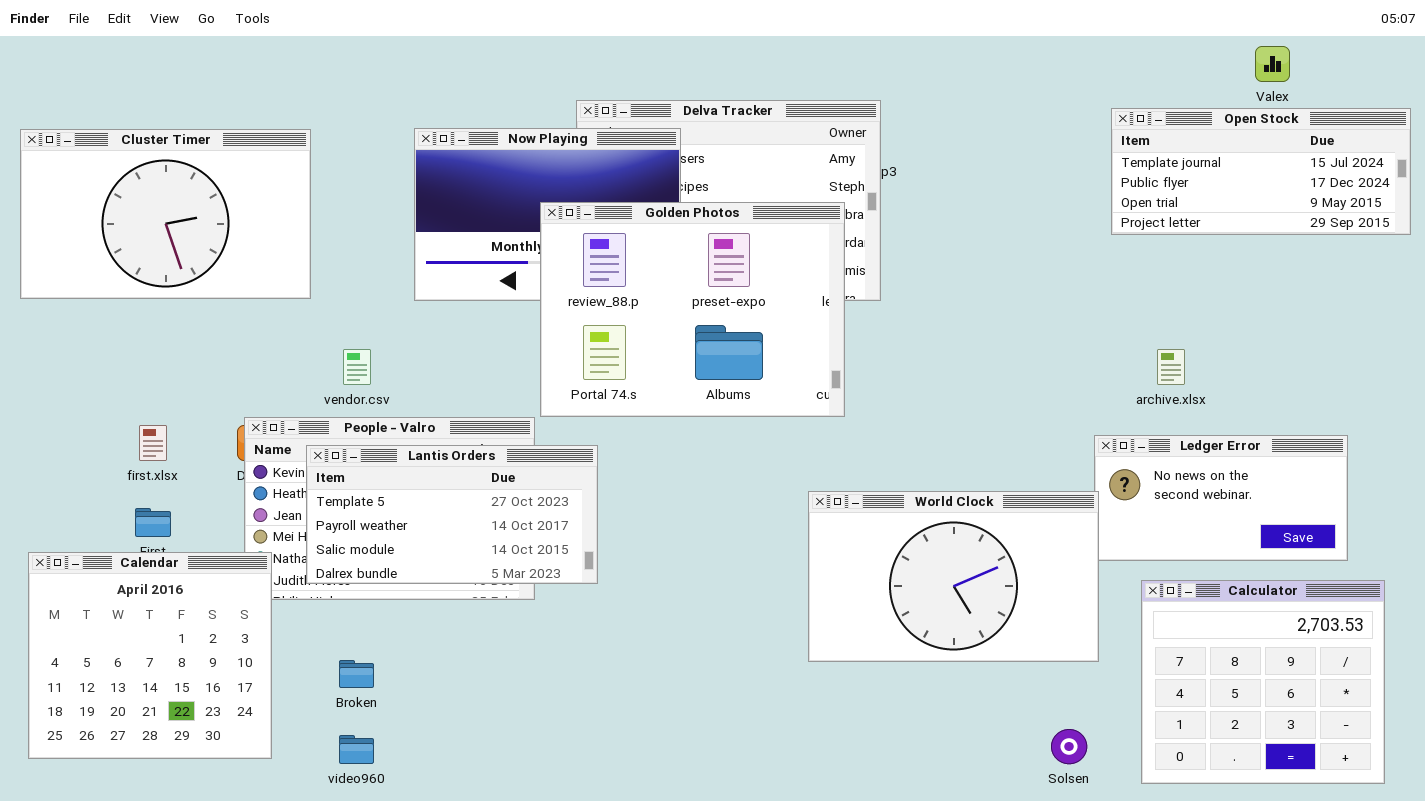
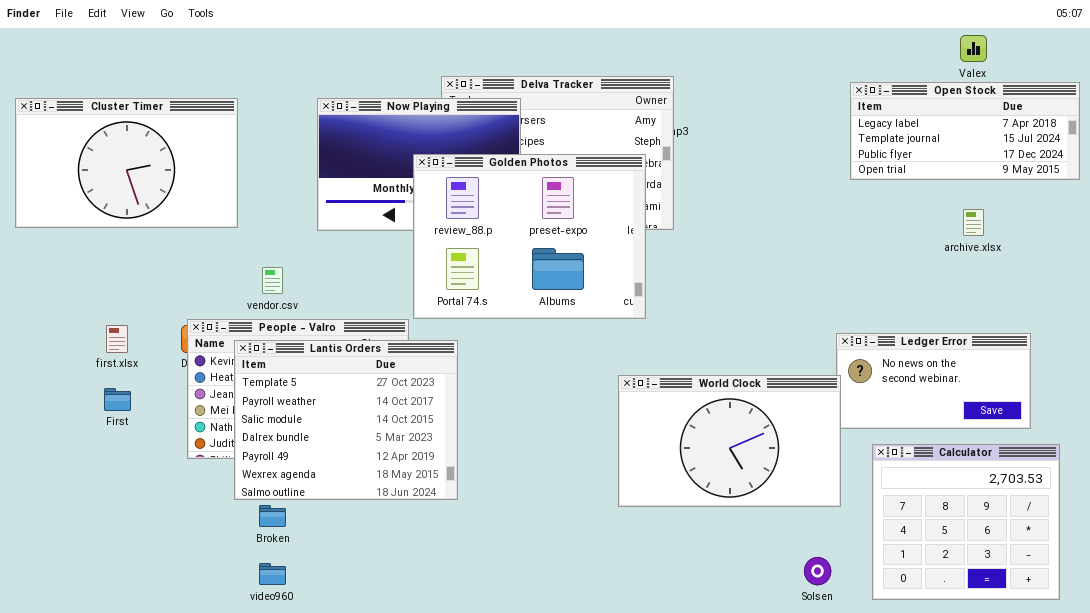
Open Stock: [1111,108,1411,235] -> [850,82,1080,180], scrolled up 1 row
archive.xlsx: [1157,349,1185,385] -> [963,209,984,236], moved
Lantis Orders: [306,445,598,584] -> [234,340,458,500], resized
Calendar: [28,552,272,759] -> none, closed

